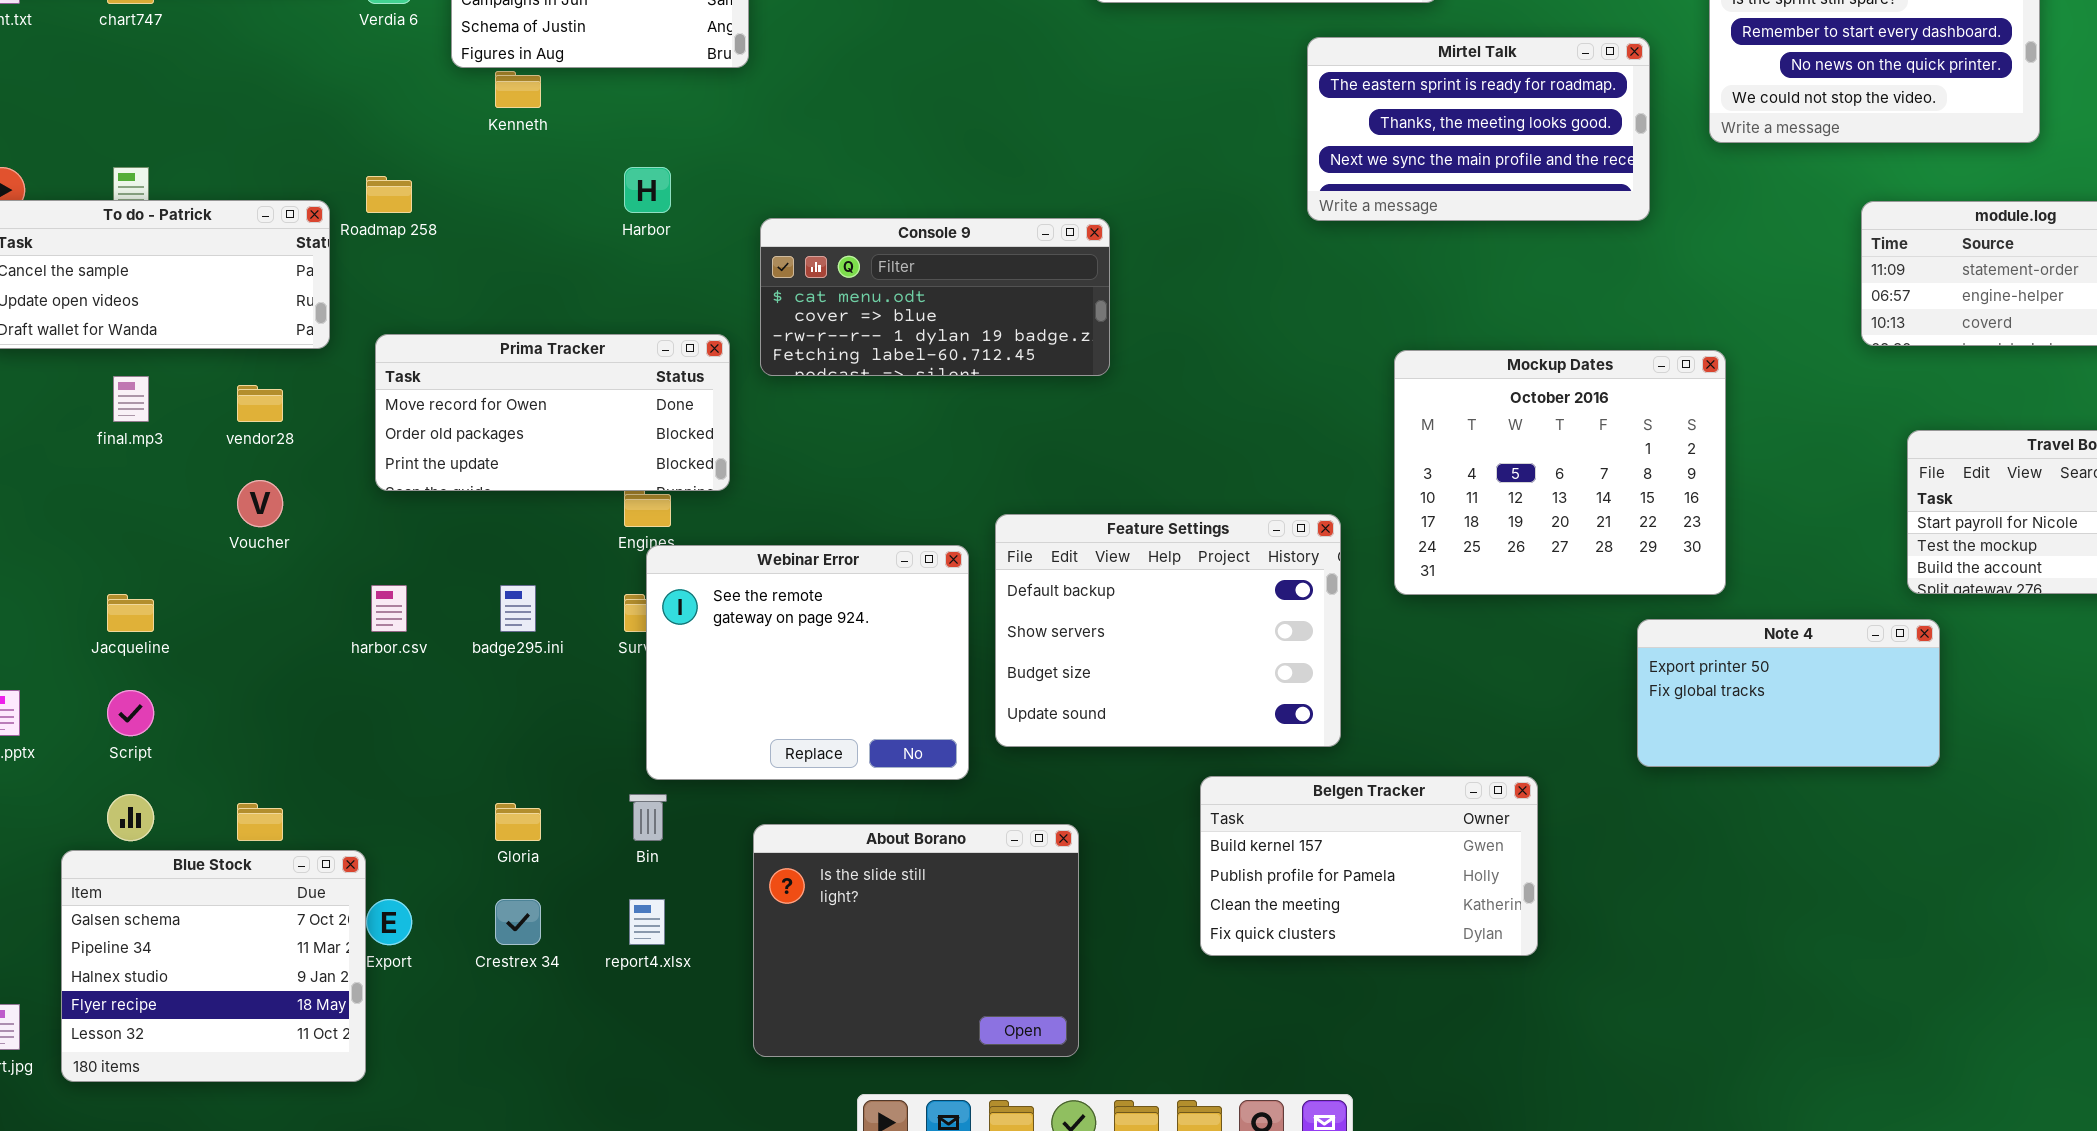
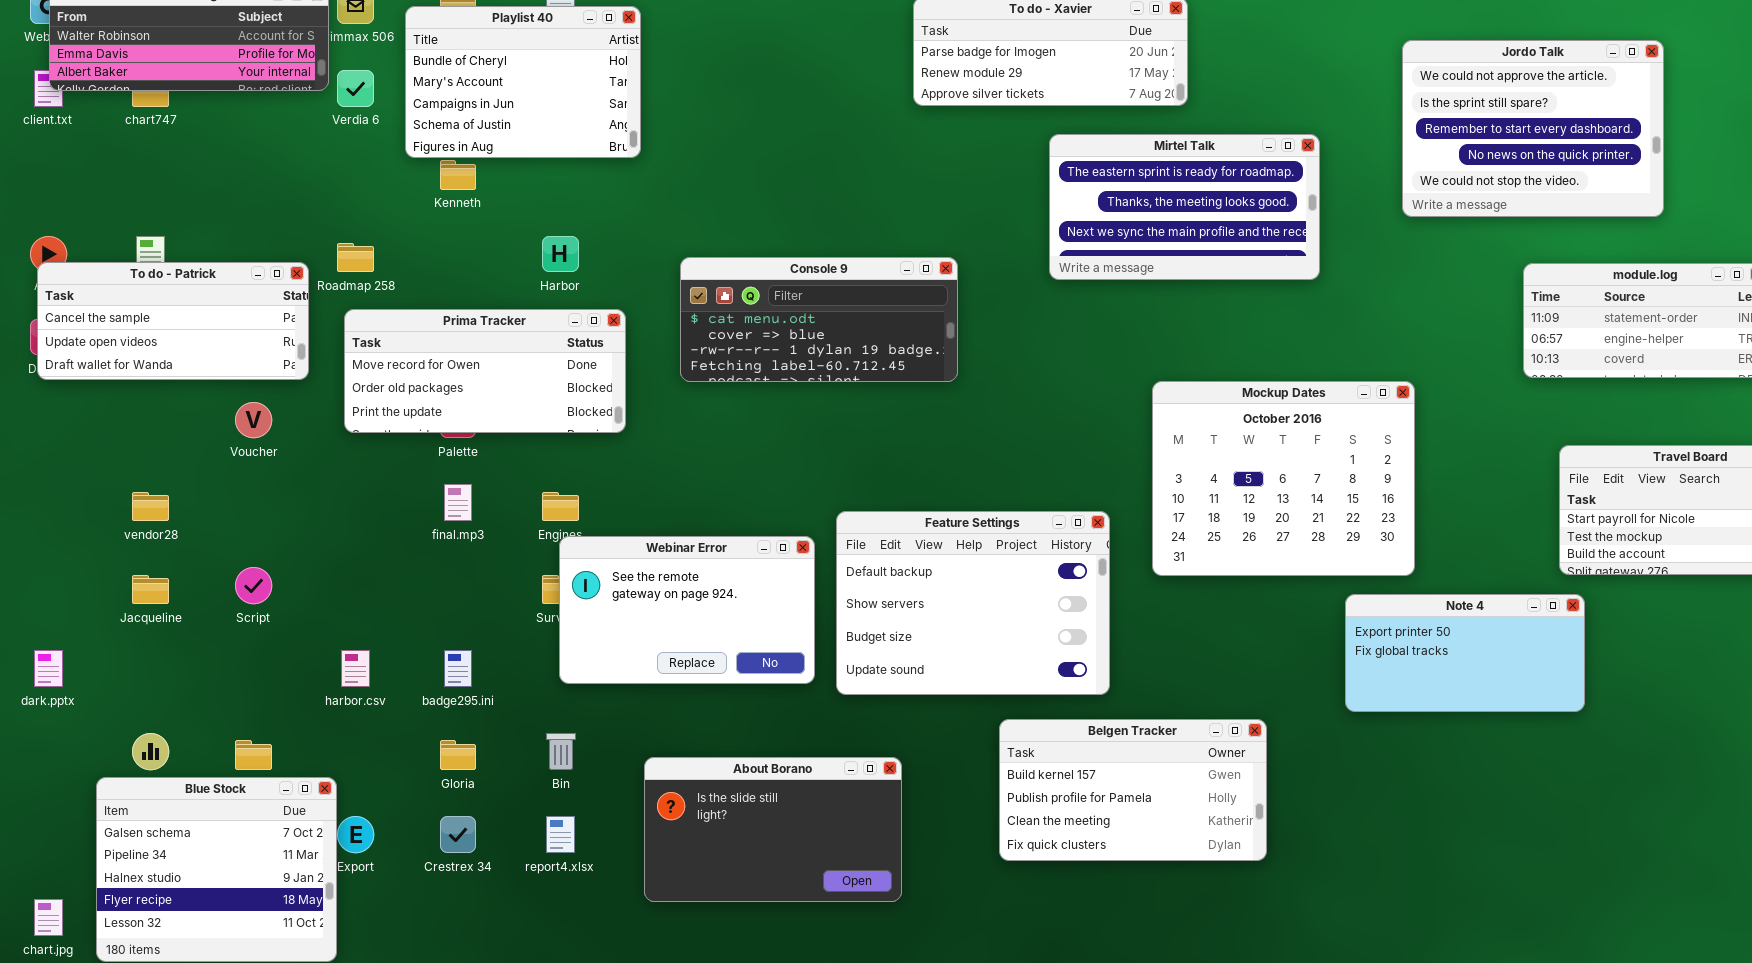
Mirtel Talk: [1307,37,1650,221] -> [1049,134,1320,280], moved
Console 9: [760,218,1110,376] -> [680,257,958,382], moved
Prima Tracker: [375,334,730,491] -> [344,309,626,433], moved
final.mp3: [113,376,149,422] -> [444,484,472,521], moved
vendor28: [237,385,283,422] -> [132,492,169,521], moved
Voucher: [237,480,283,527] -> [235,402,272,438], moved
Webinar Error: [646,545,969,780] -> [559,536,815,684], resized
harbor.csv: [371,585,407,632] -> [341,650,370,687], moved
badge295.ini: [500,585,536,632] -> [444,650,472,687], moved
Script: [107,690,154,736] -> [235,567,272,604], moved
About Borano: [753,824,1079,1057] -> [644,757,902,902], resized

